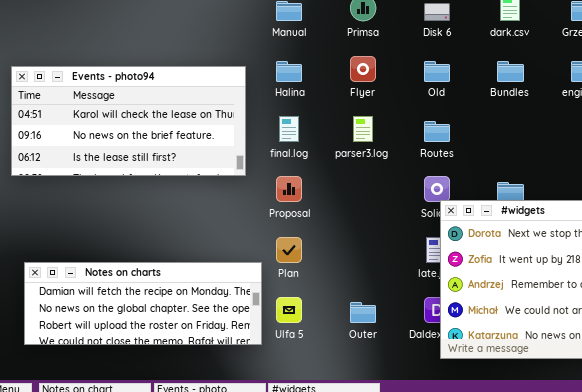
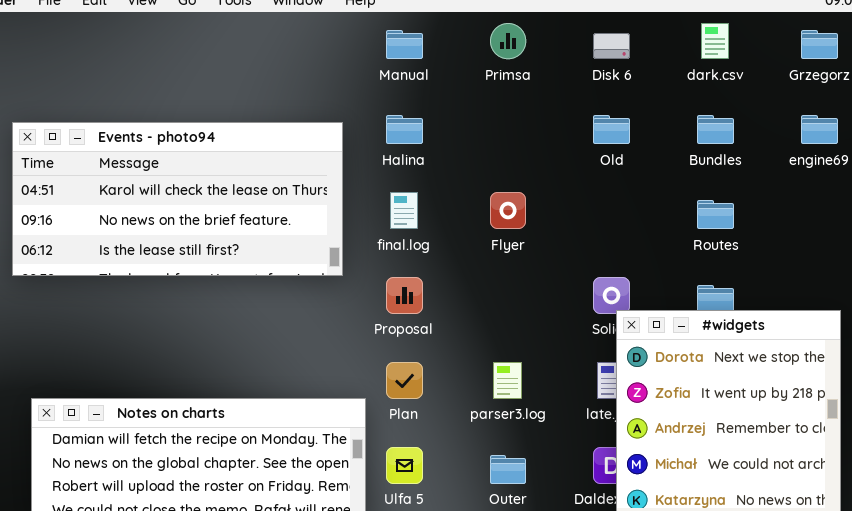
Flyer: [350,56,376,82] -> [490,192,526,229], moved
parser3.log: [353,116,373,142] -> [493,362,522,399], moved
Routes: [424,121,450,142] -> [697,200,734,229], moved

